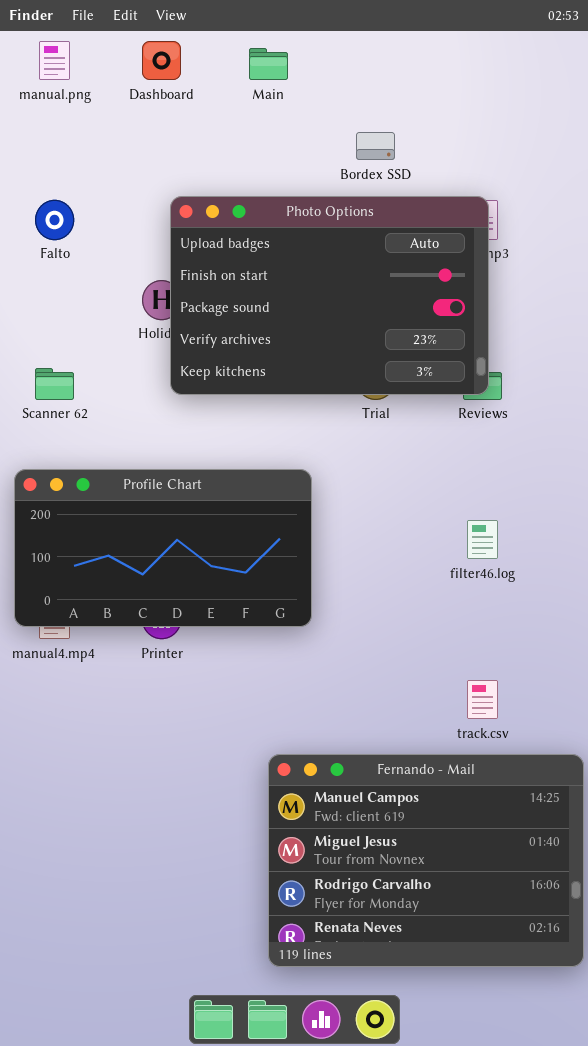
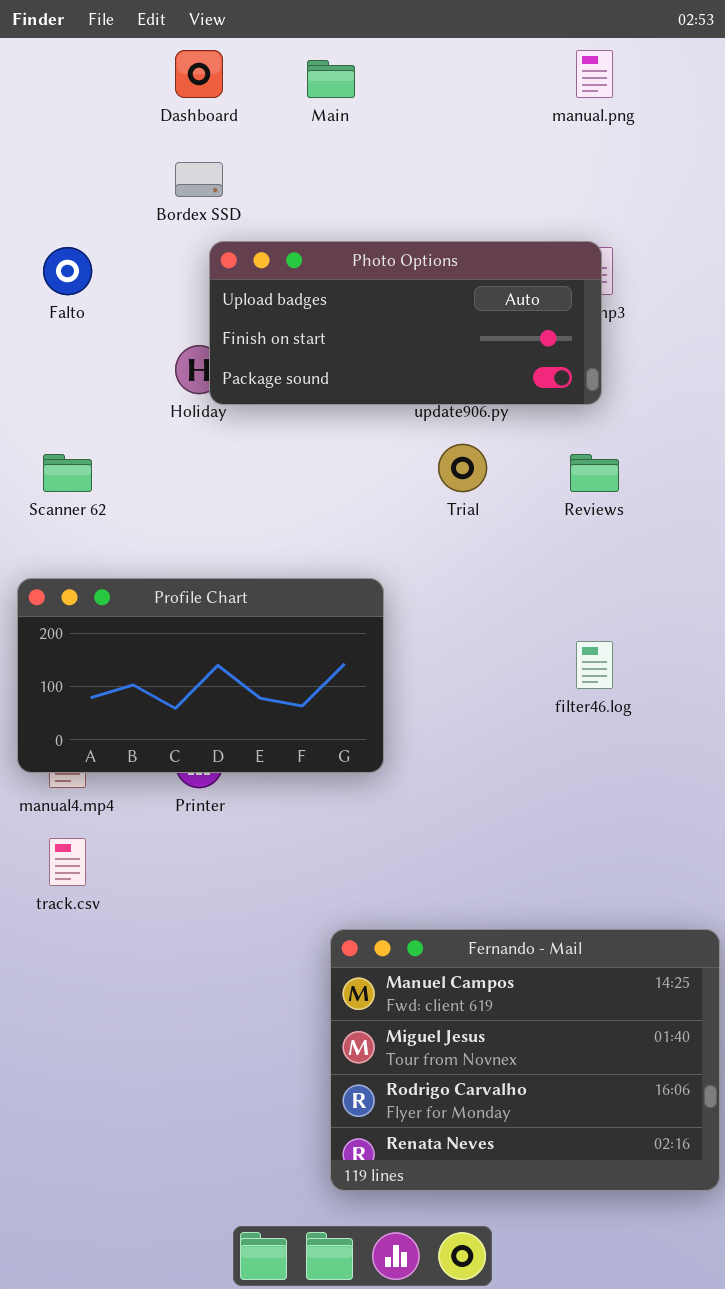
manual.png: [39,41,70,80] -> [576,50,613,98], moved
Bordex SSD: [356,132,395,160] -> [175,162,223,197], moved
Photo Options: [170,196,489,395] -> [209,241,602,405], resized
track.csv: [467,680,498,719] -> [49,838,86,886], moved

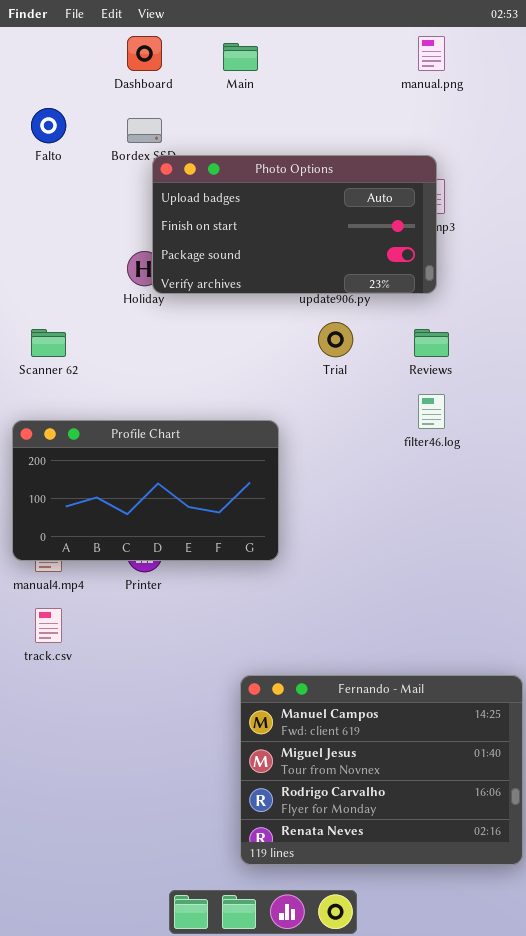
Photo Options: [209,241,602,405] -> [152,155,437,294], resized
Falto: [43,247,92,295] -> [31,108,66,143], moved
filter46.log: [576,641,613,689] -> [418,394,445,429], moved

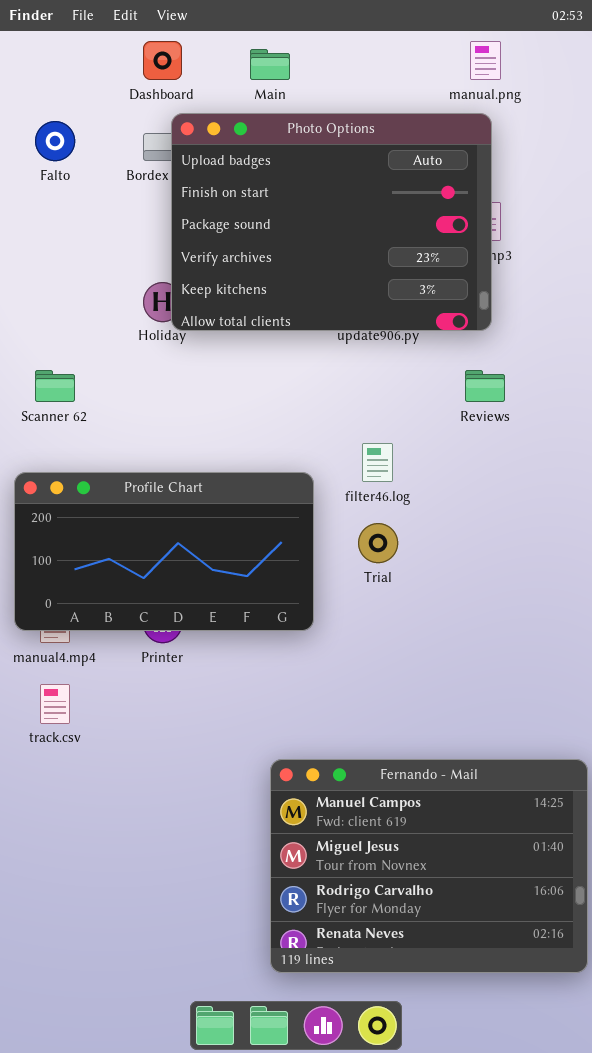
Photo Options: [152,155,437,294] -> [171,113,492,331], resized
Trial: [318,322,353,357] -> [358,523,398,563], moved
filter46.log: [418,394,445,429] -> [362,443,393,482], moved

